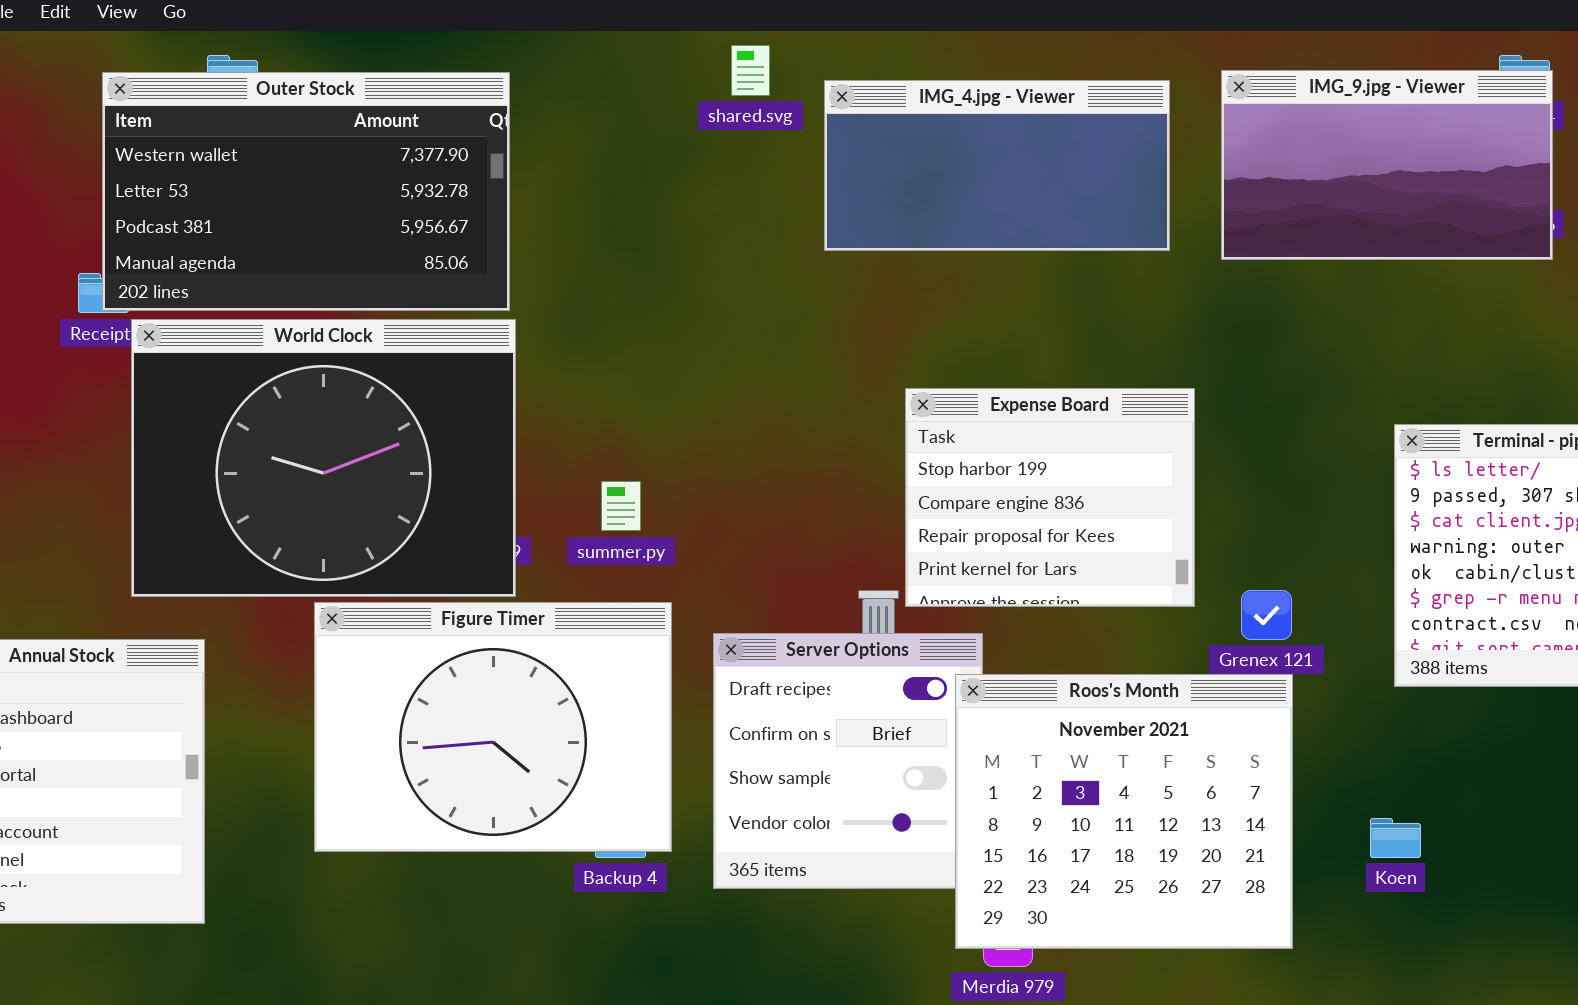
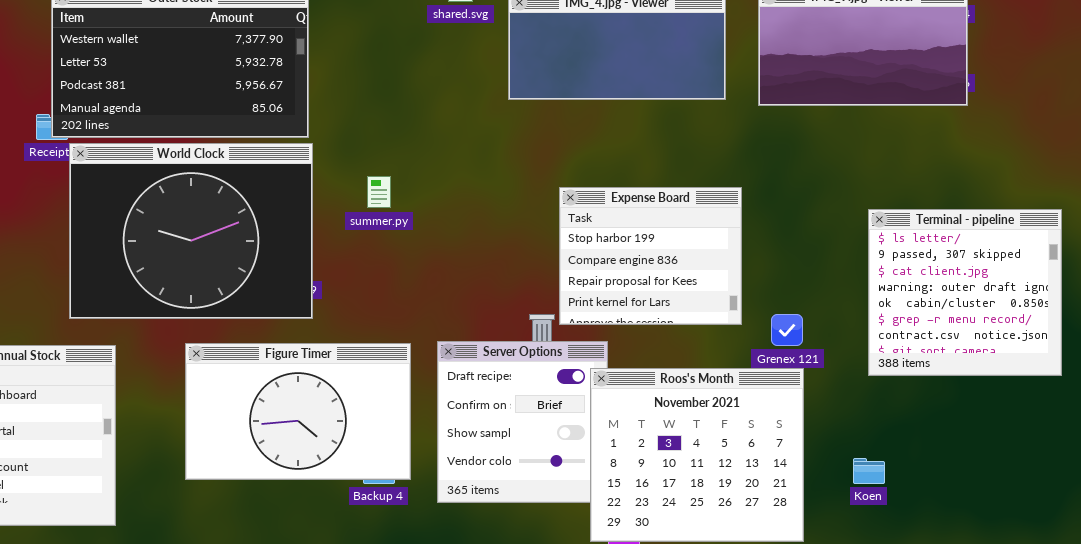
summer.py: [601,481,641,531] -> [367,176,391,208], moved
Figure Timer: [314,602,672,852] -> [185,343,411,480], resized

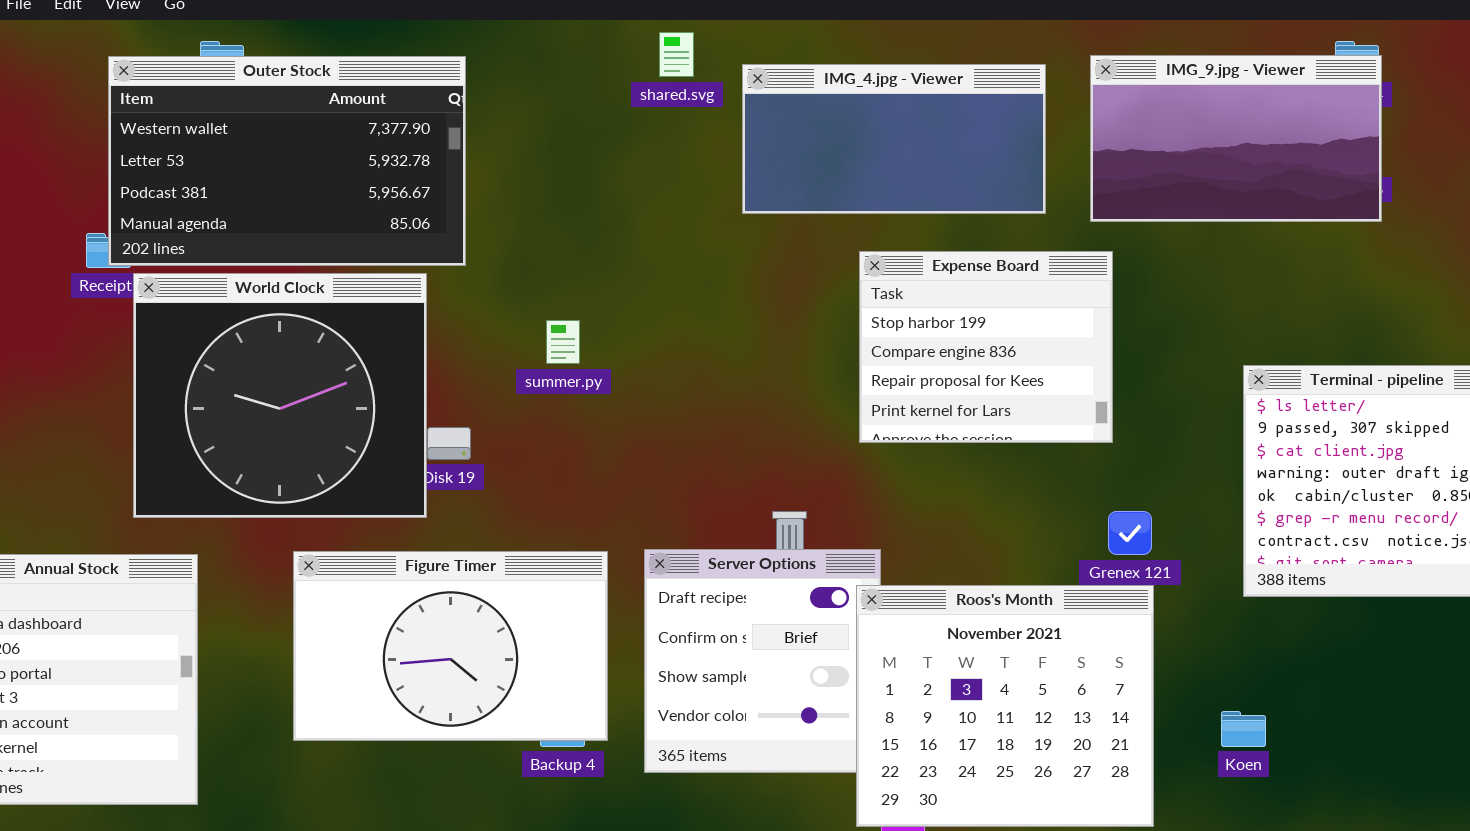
World Clock: [69,143,313,319] -> [133,273,427,518], resized
Expense Board: [559,187,742,325] -> [859,251,1113,443], moved

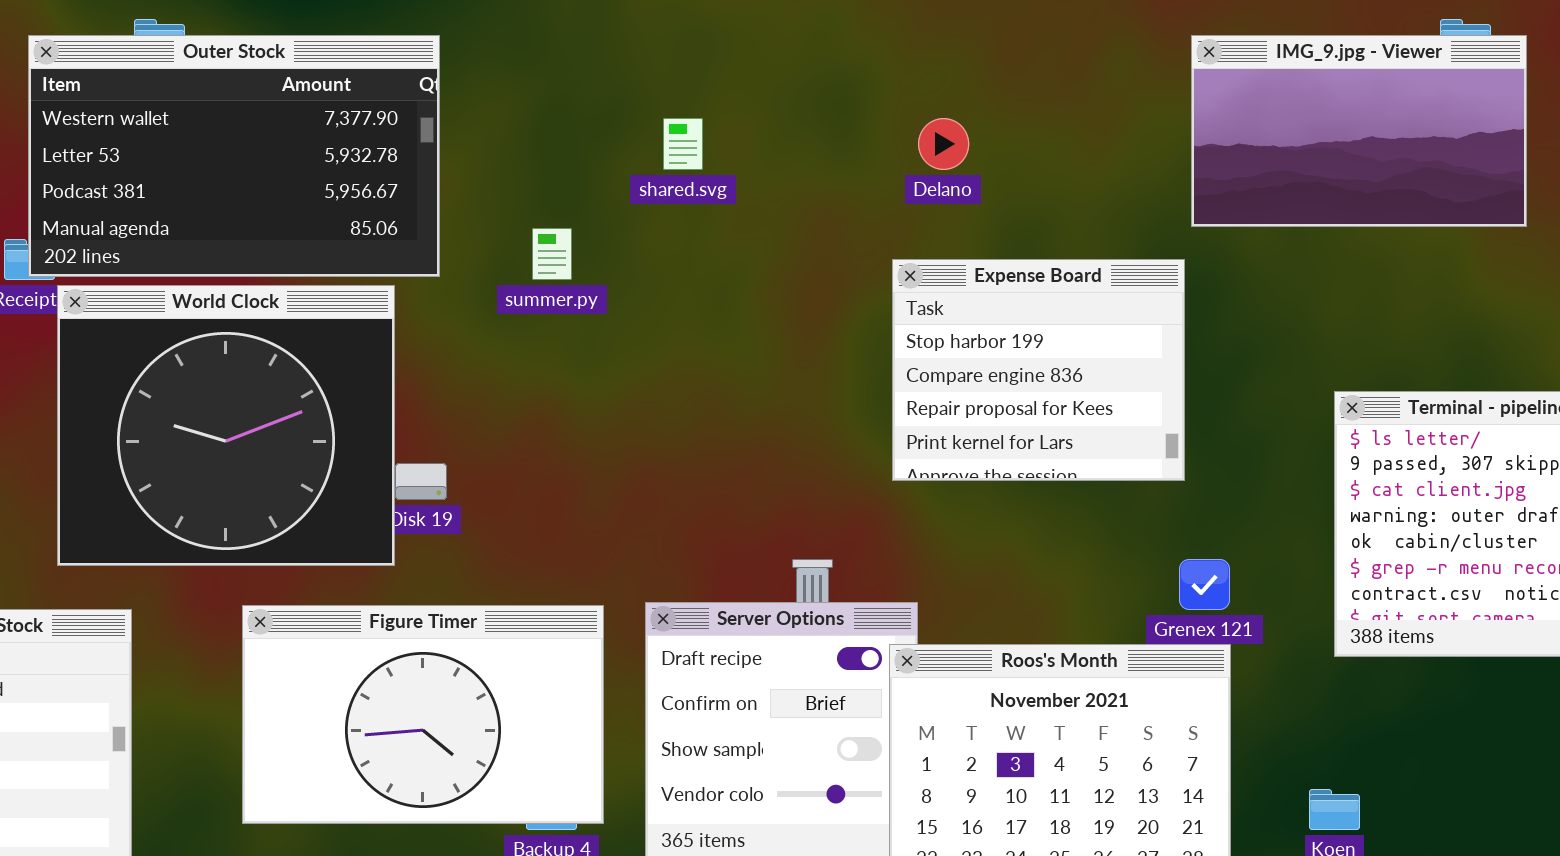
shared.svg: [659,32,694,77] -> [663,118,703,170], moved
IMG_9.jpg - Viewer: [1090,55,1382,222] -> [1191,35,1527,227], moved
IMG_4.jpg - Viewer: [742,64,1046,214] -> none, closed
summer.py: [546,320,580,364] -> [532,228,572,280], moved

